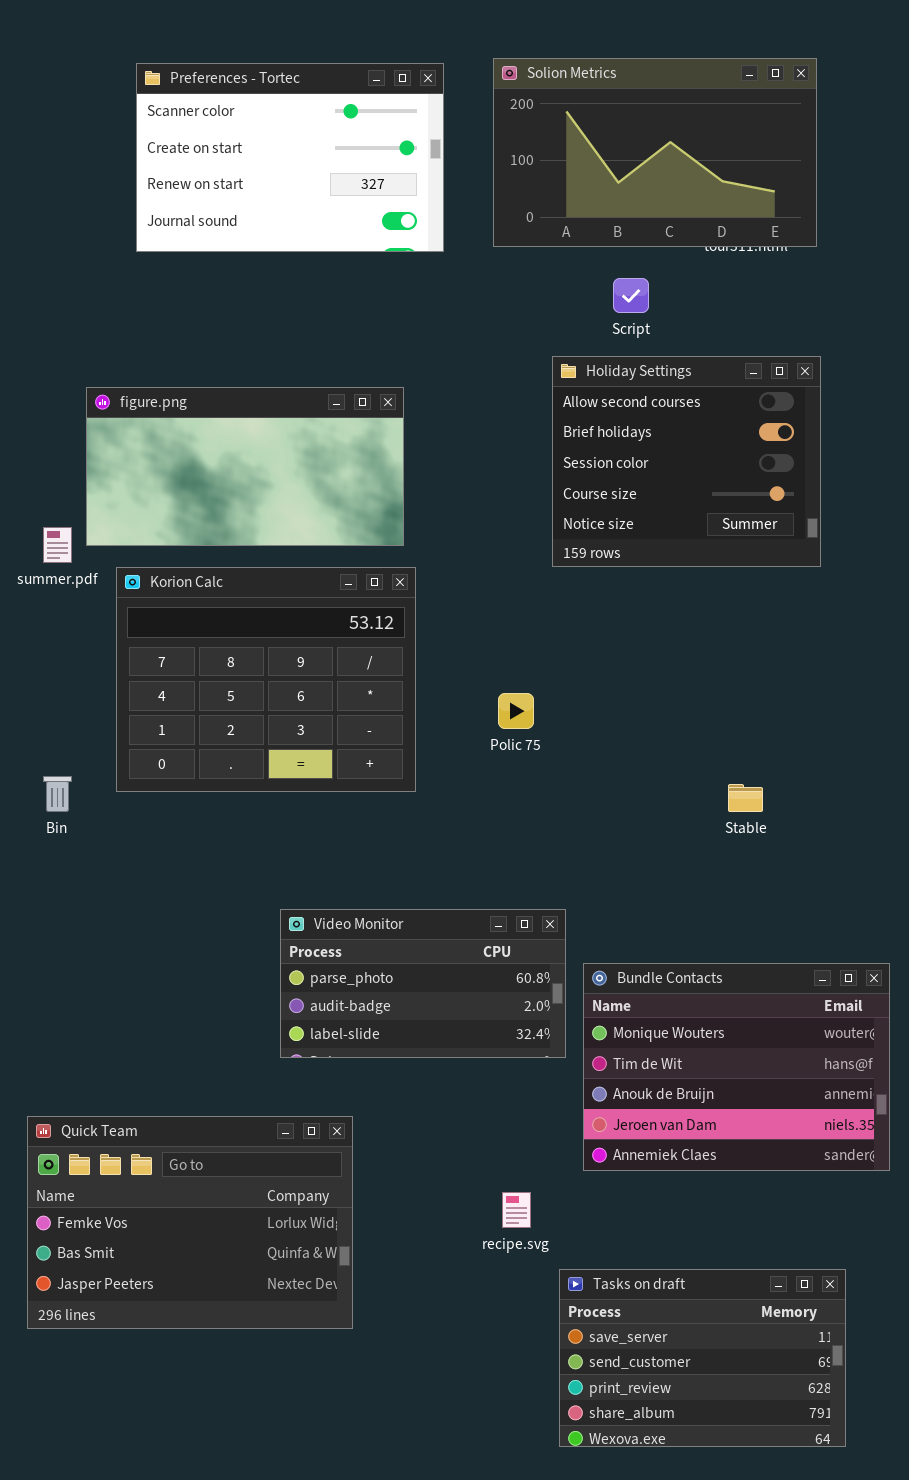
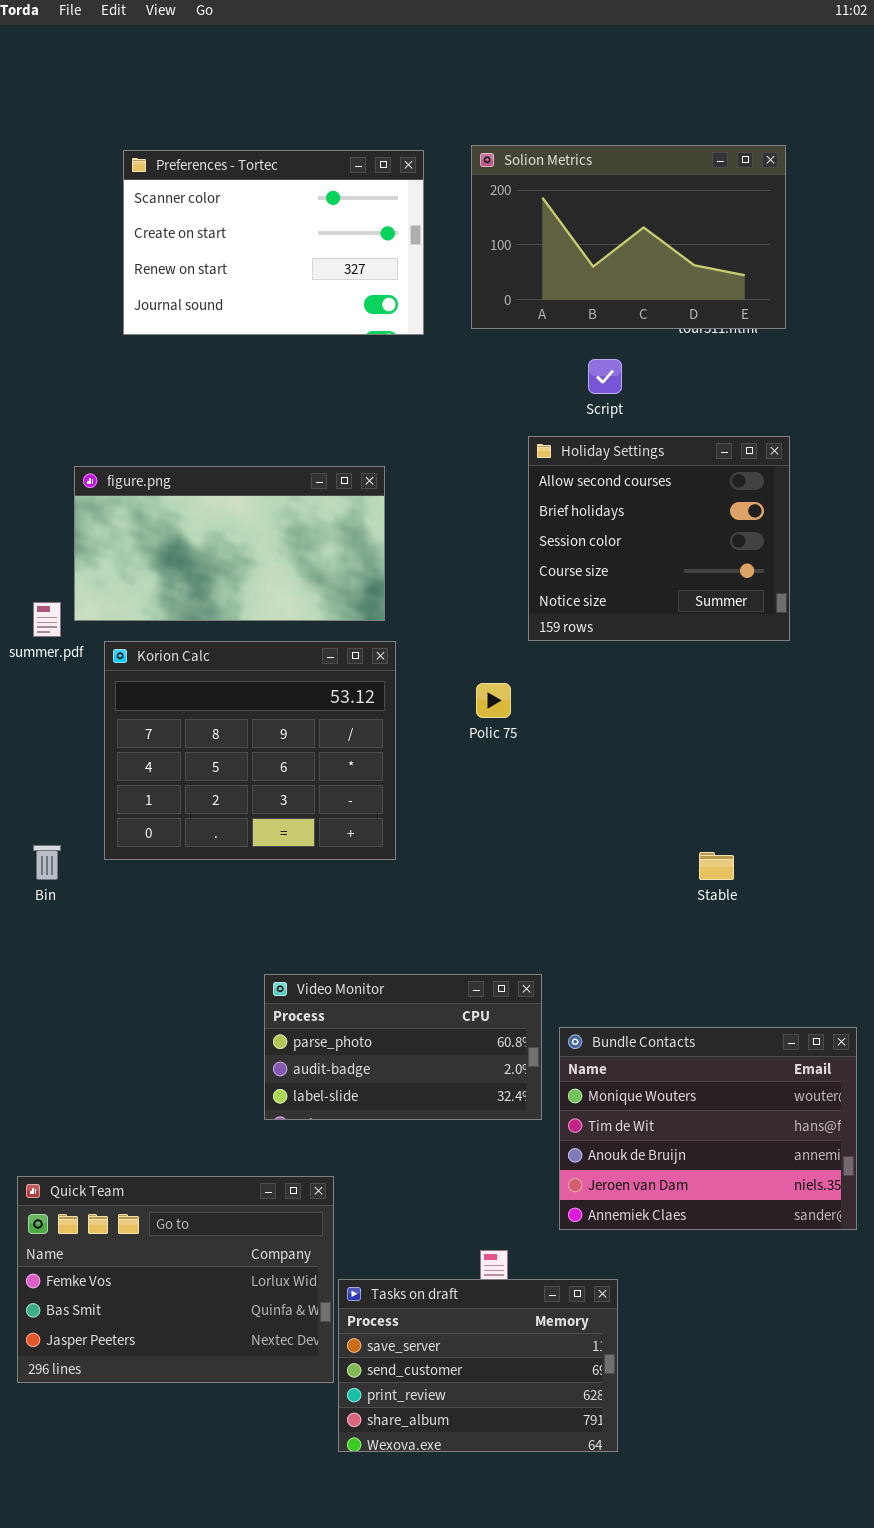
Polic 75: [498,693,534,729] -> [476,683,511,718], moved
Tasks on draft: [559,1269,846,1447] -> [338,1279,618,1452], moved

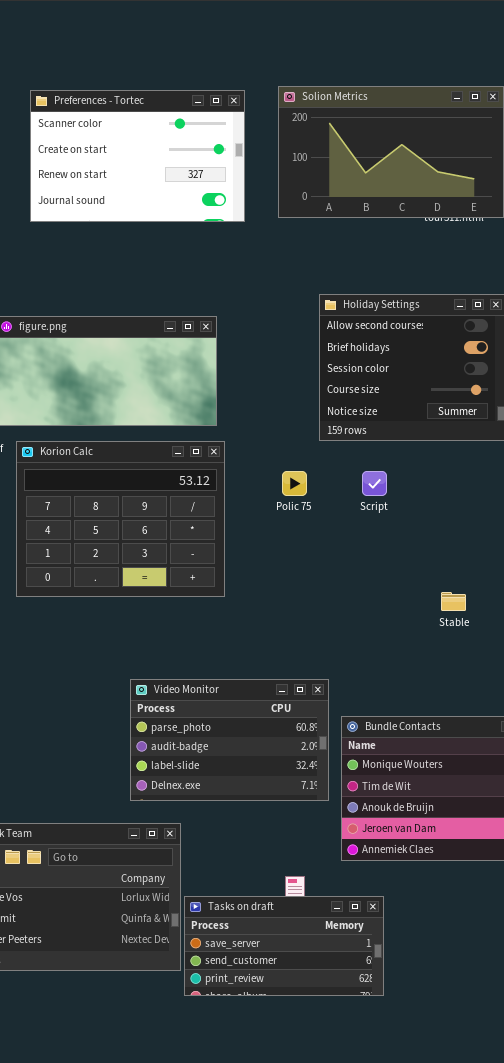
Script: [588,359,622,394] -> [362,471,387,496], moved
Video Monitor: [264,974,542,1120] -> [130,679,329,801], resized
Tasks on draft: [338,1279,618,1452] -> [184,896,384,996], resized

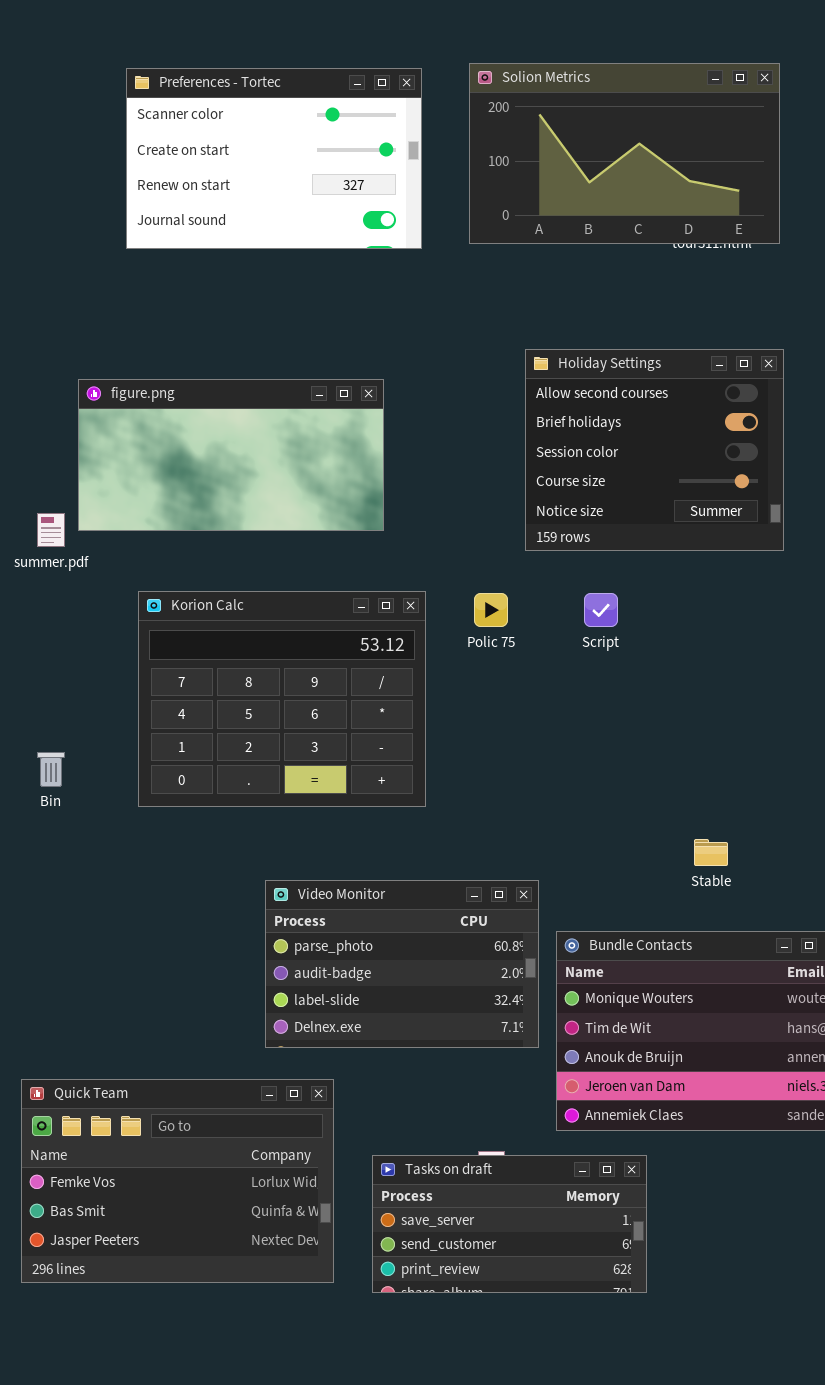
Korion Calc: [16,441,225,597] -> [138,591,426,807], moved
Stable: [441,592,466,611] -> [694,839,728,866], moved
Tasks on draft: [184,896,384,996] -> [372,1155,647,1293], moved

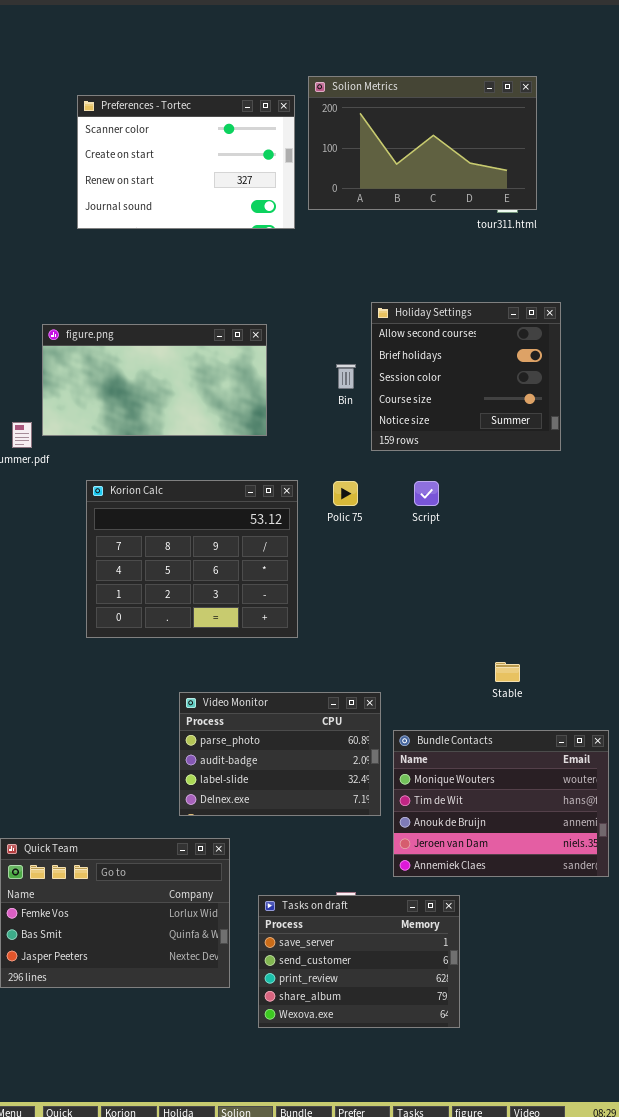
Solion Metrics: [469,63,780,244] -> [308,76,537,210], moved
Bin: [37,752,65,787] -> [336,364,356,389], moved
Tasks on draft: [372,1155,647,1293] -> [258,895,460,1028], resized

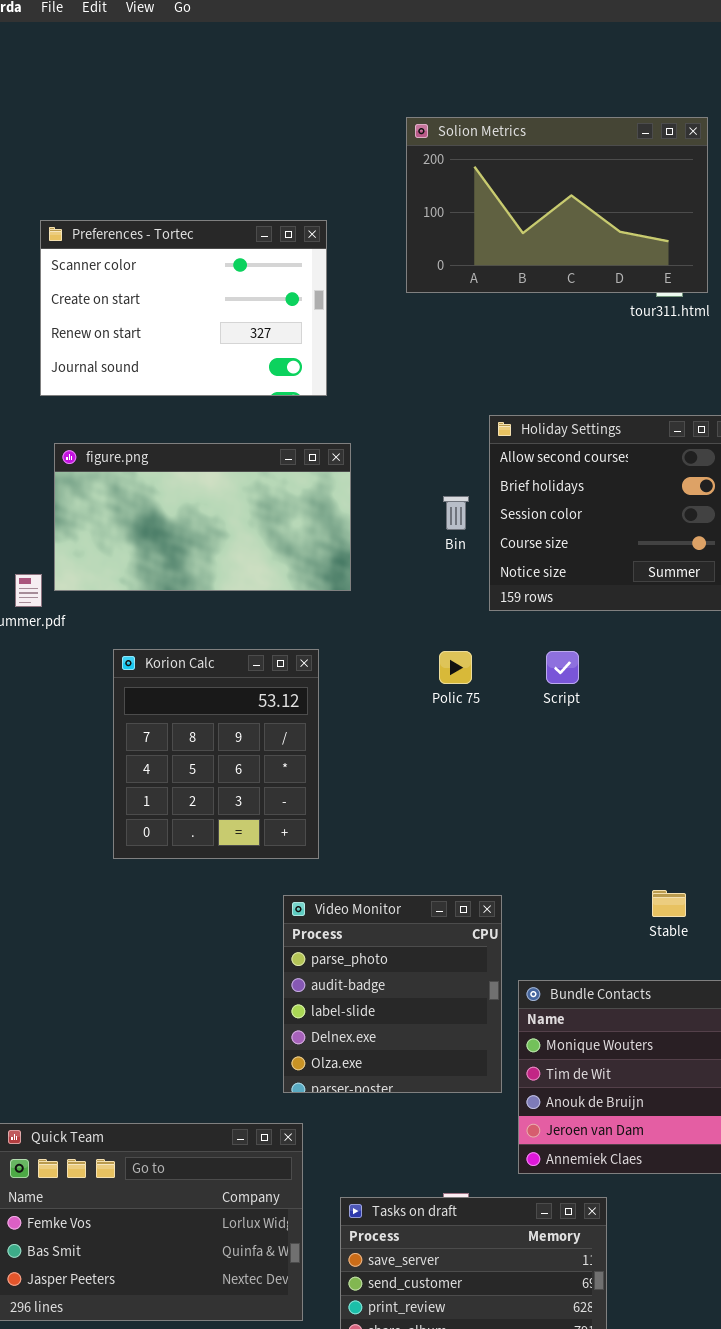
Preferences - Tortec: [77,95,295,229] -> [40,220,327,396], moved
Korion Calc: [86,480,298,638] -> [113,649,319,859], resized
Video Monitor: [179,692,381,816] -> [283,895,502,1093], resized

